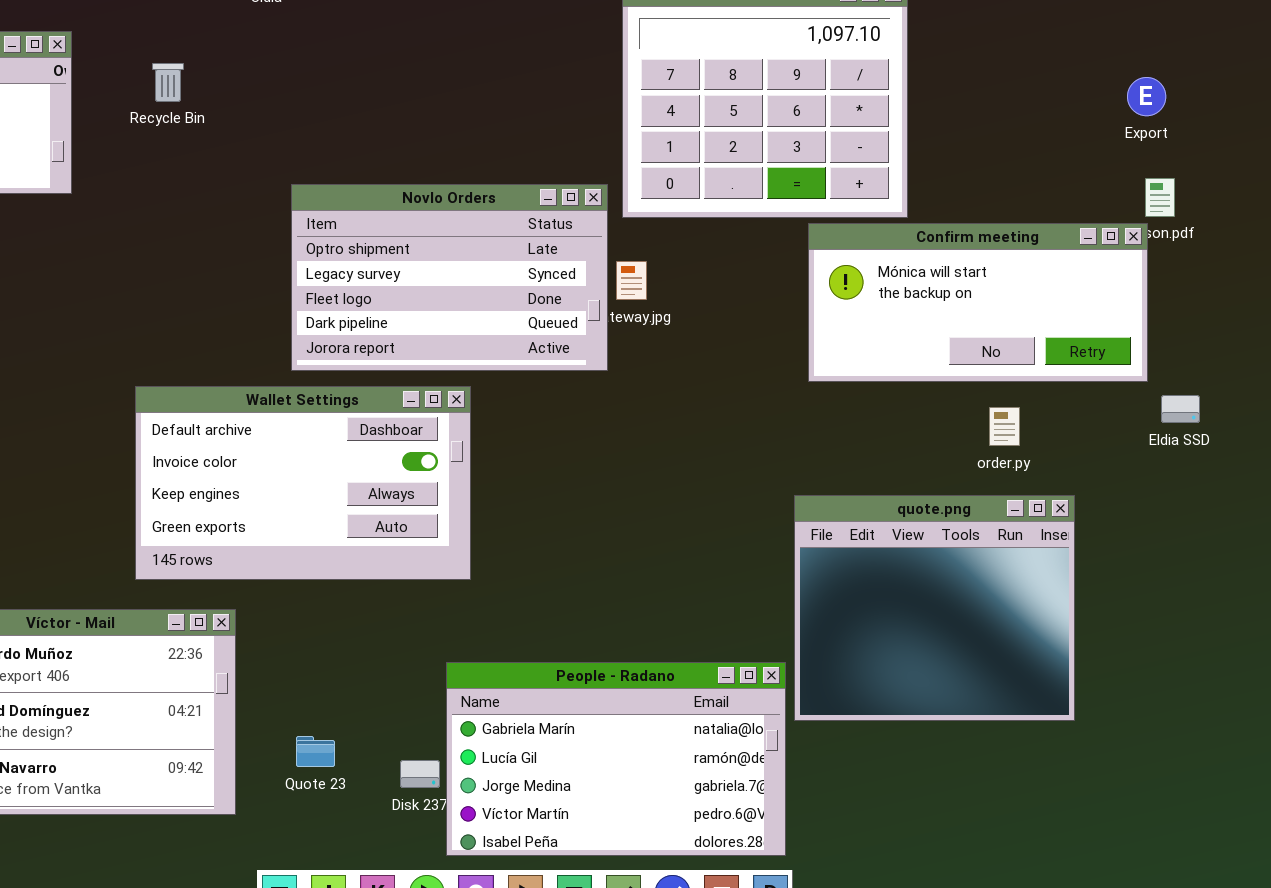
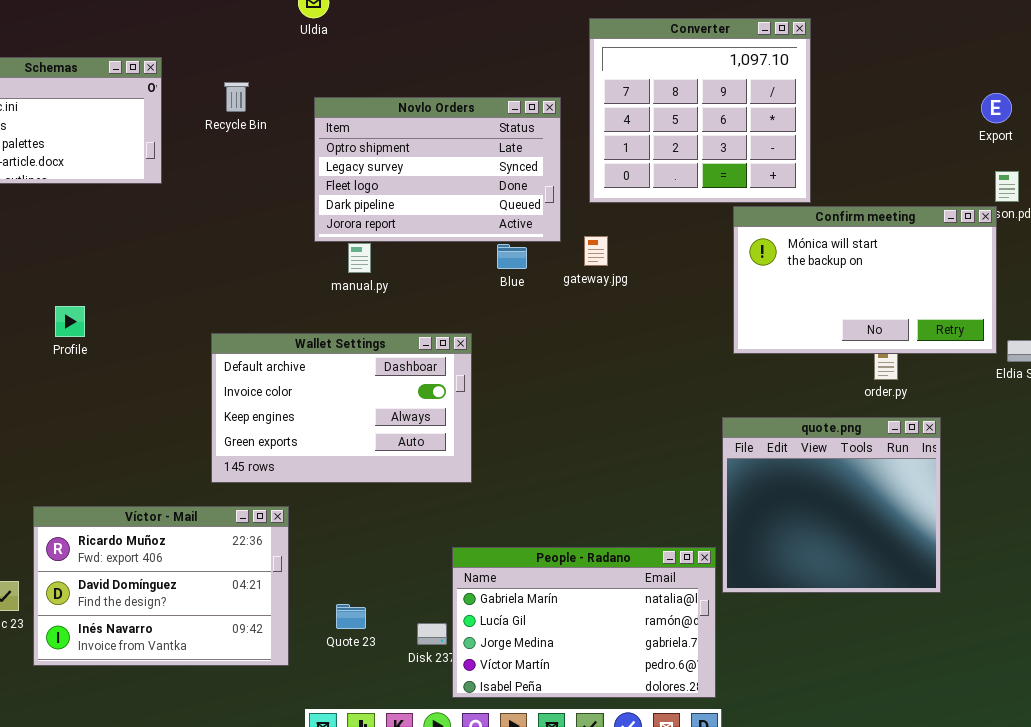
Novlo Orders: [291,184,608,371] -> [314,97,561,242], moved
Confirm meeting: [808,223,1148,382] -> [733,206,997,354], resized

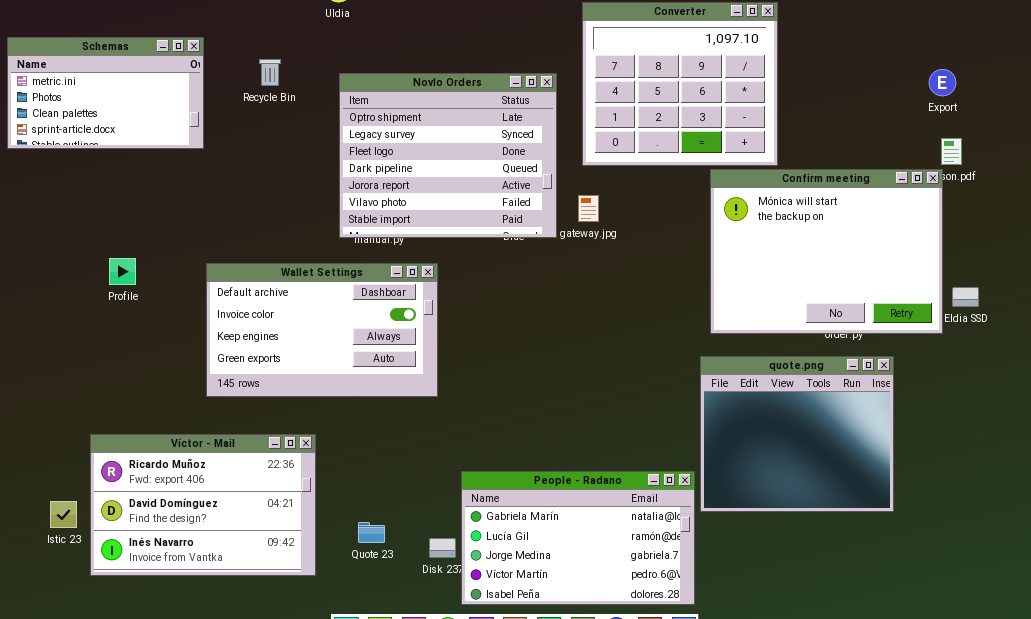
Novlo Orders: [314,97,561,242] -> [339,73,557,238], resized
Confirm meeting: [733,206,997,354] -> [710,169,943,334], resized
Wallet Settings: [211,333,472,483] -> [206,263,438,397], moved

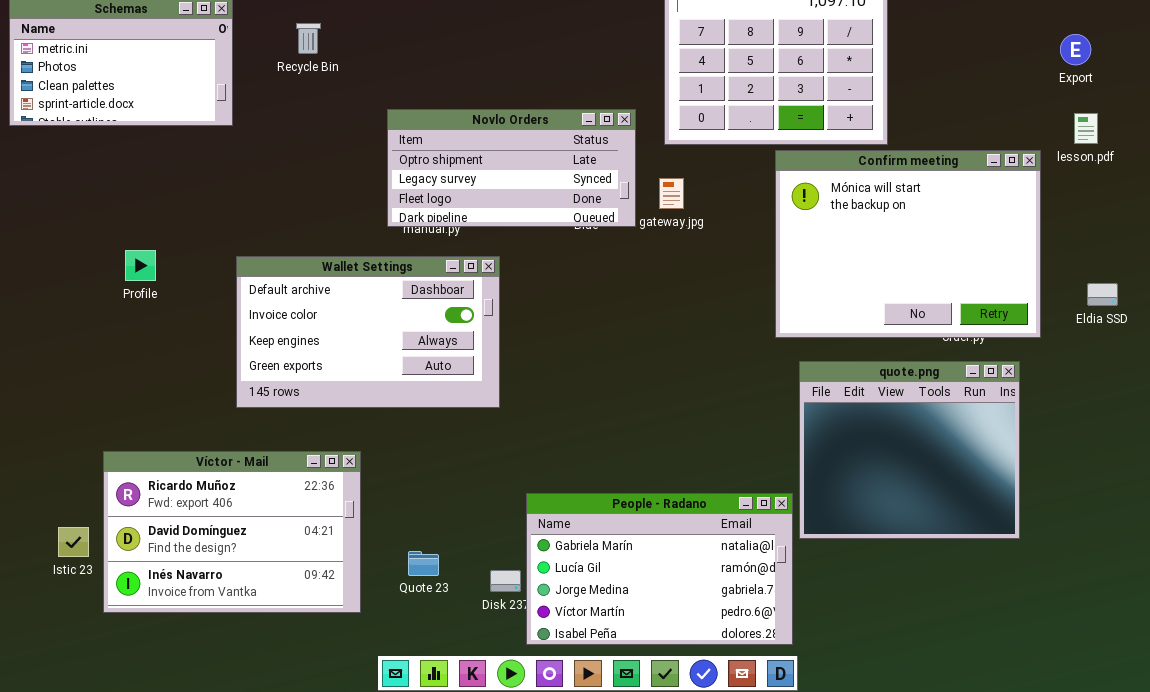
Novlo Orders: [339,73,557,238] -> [387,109,636,227], resized
Confirm meeting: [710,169,943,334] -> [775,150,1041,338], moved

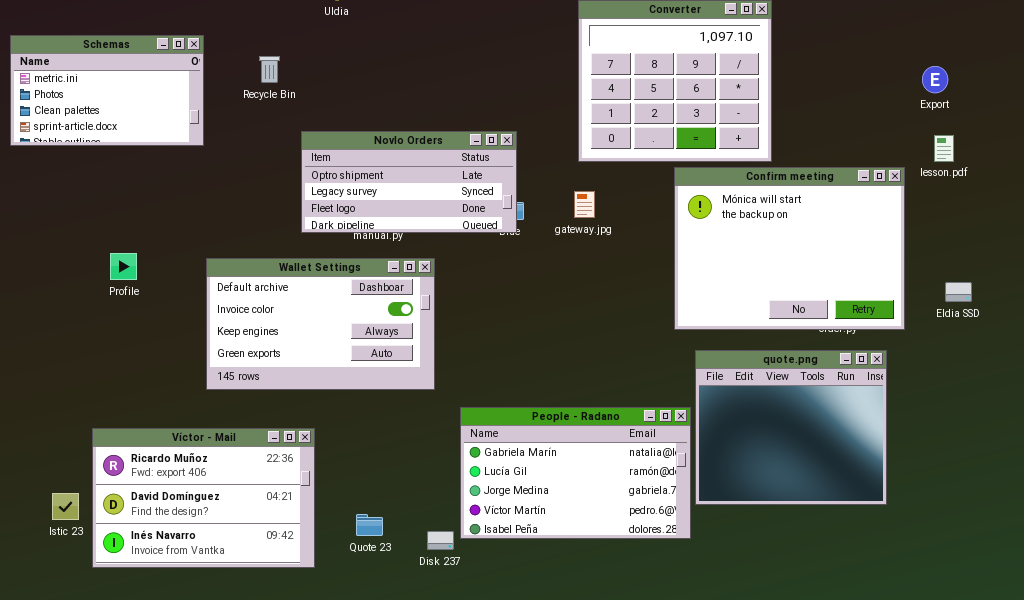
Novlo Orders: [387,109,636,227] -> [301,131,517,233], moved
People - Radano: [526,493,793,645] -> [460,407,691,539], moved

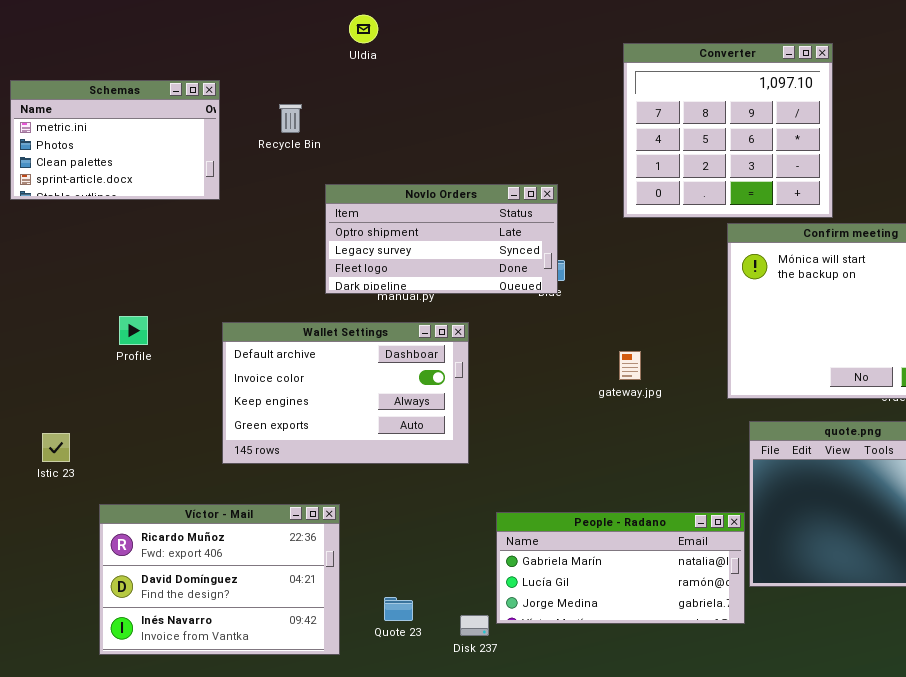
gateway.jpg: [574,191,595,218] -> [619,351,641,380], moved
People - Radano: [460,407,691,539] -> [496,512,745,624], resized
Istic 23: [52,493,79,520] -> [42,433,70,462], moved

